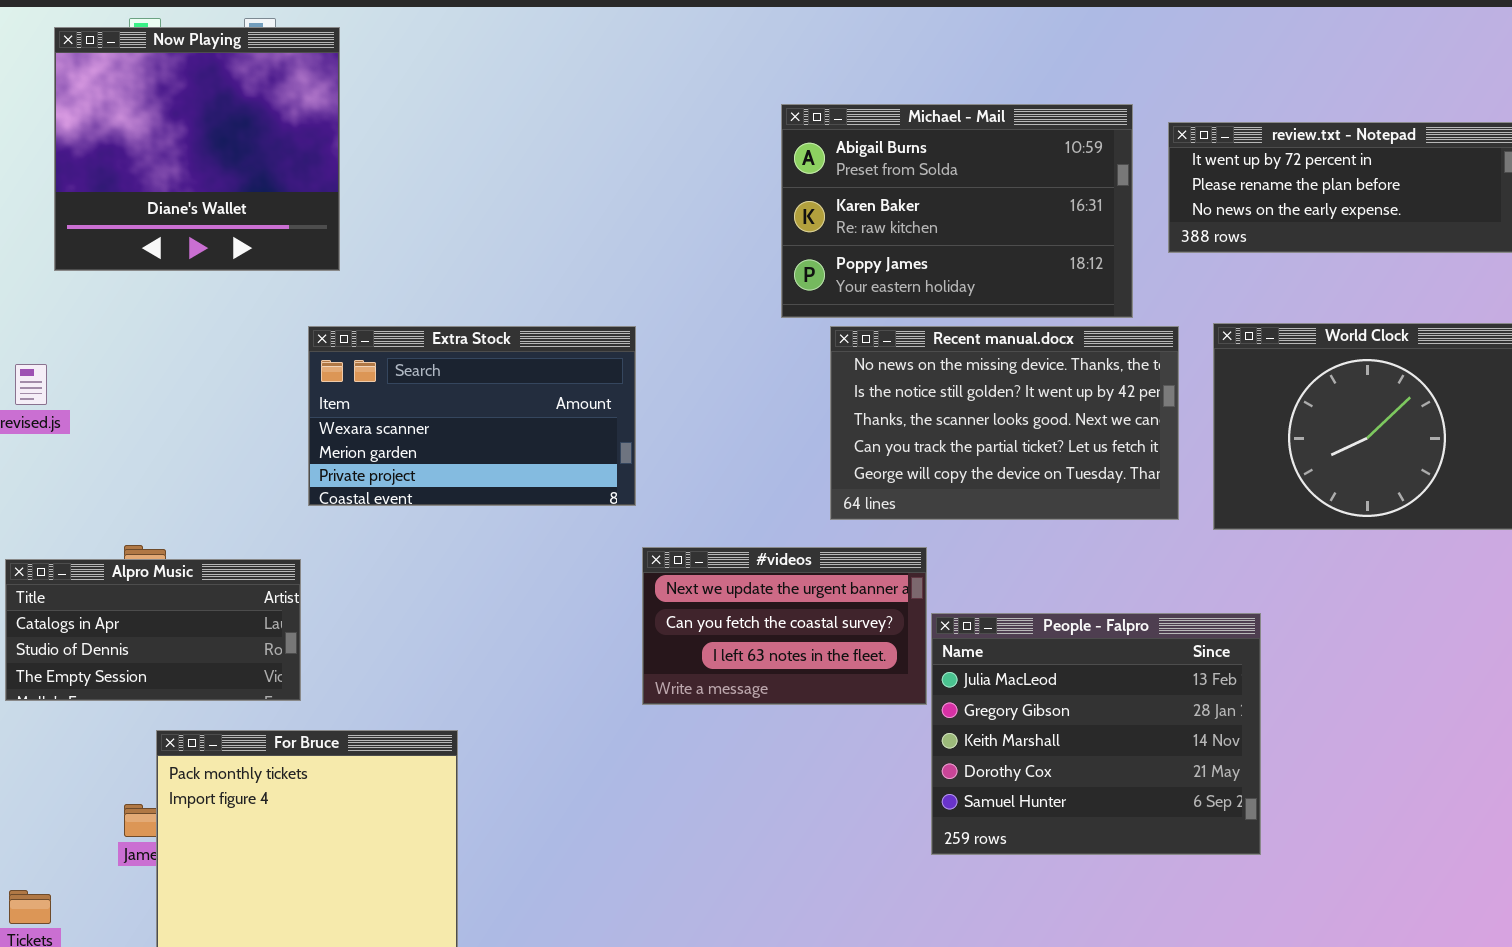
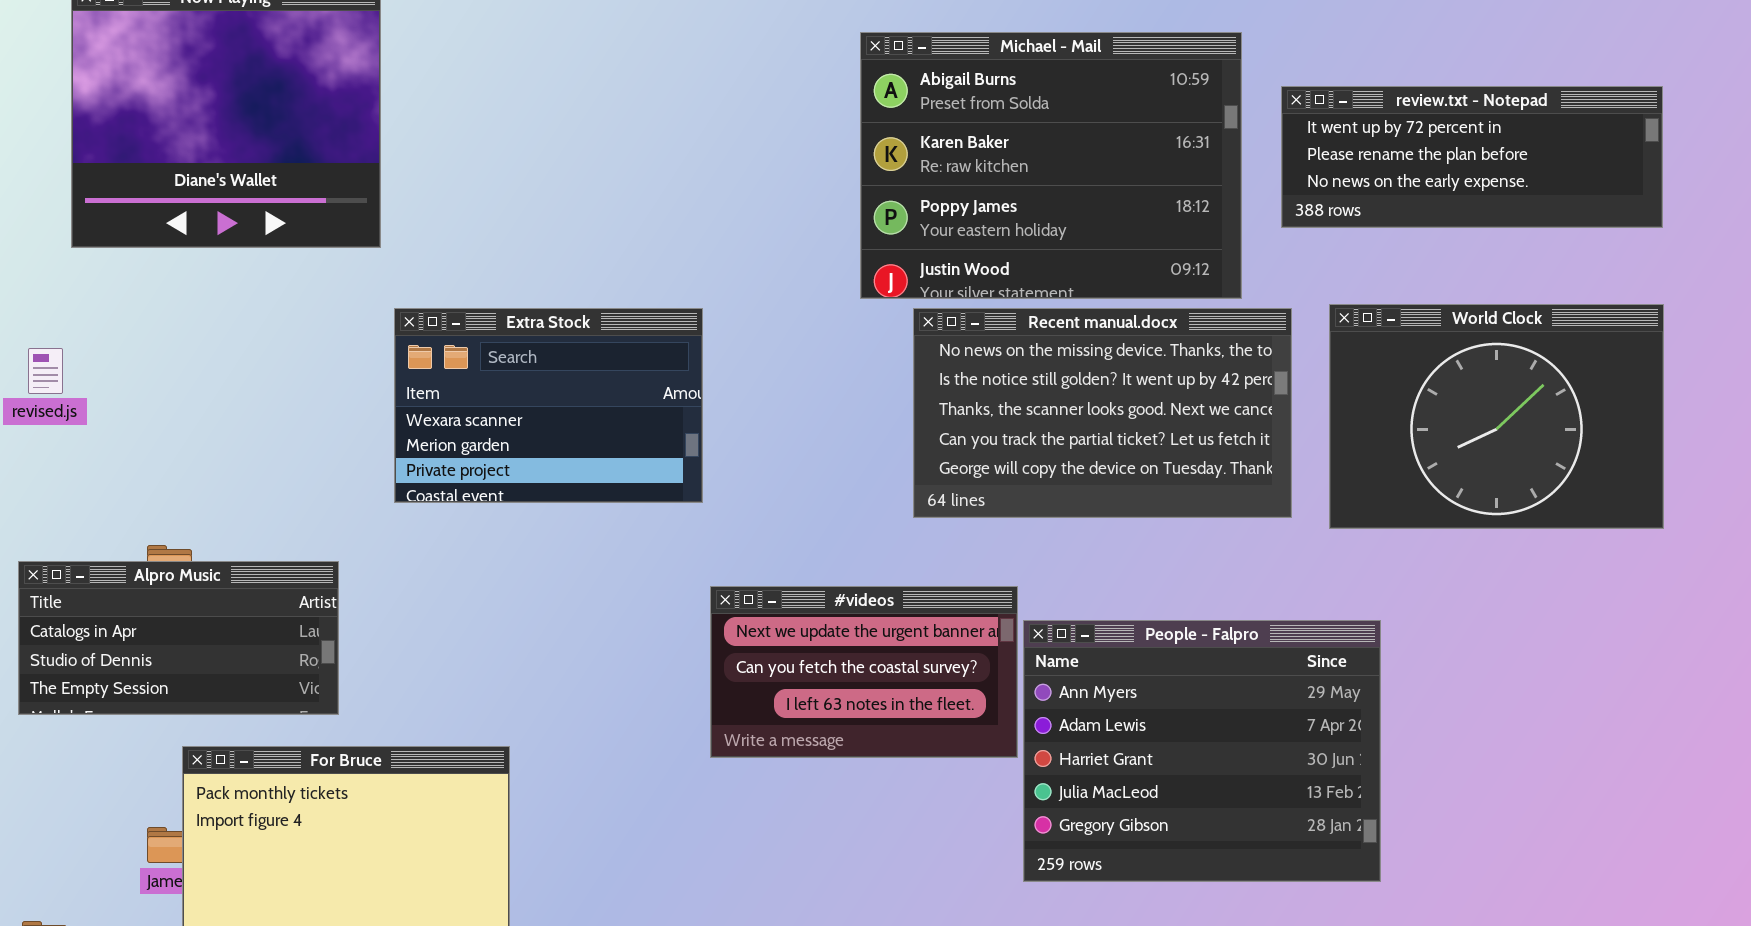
Michael - Mail: [781,104,1133,318] -> [860,32,1242,299], resized
Extra Stock: [308,326,636,506] -> [394,308,703,503], resized
#videos: [642,547,927,705] -> [710,586,1018,758], moved
People - Falpro: [931,613,1261,855] -> [1023,620,1381,882], scrolled up 3 rows

